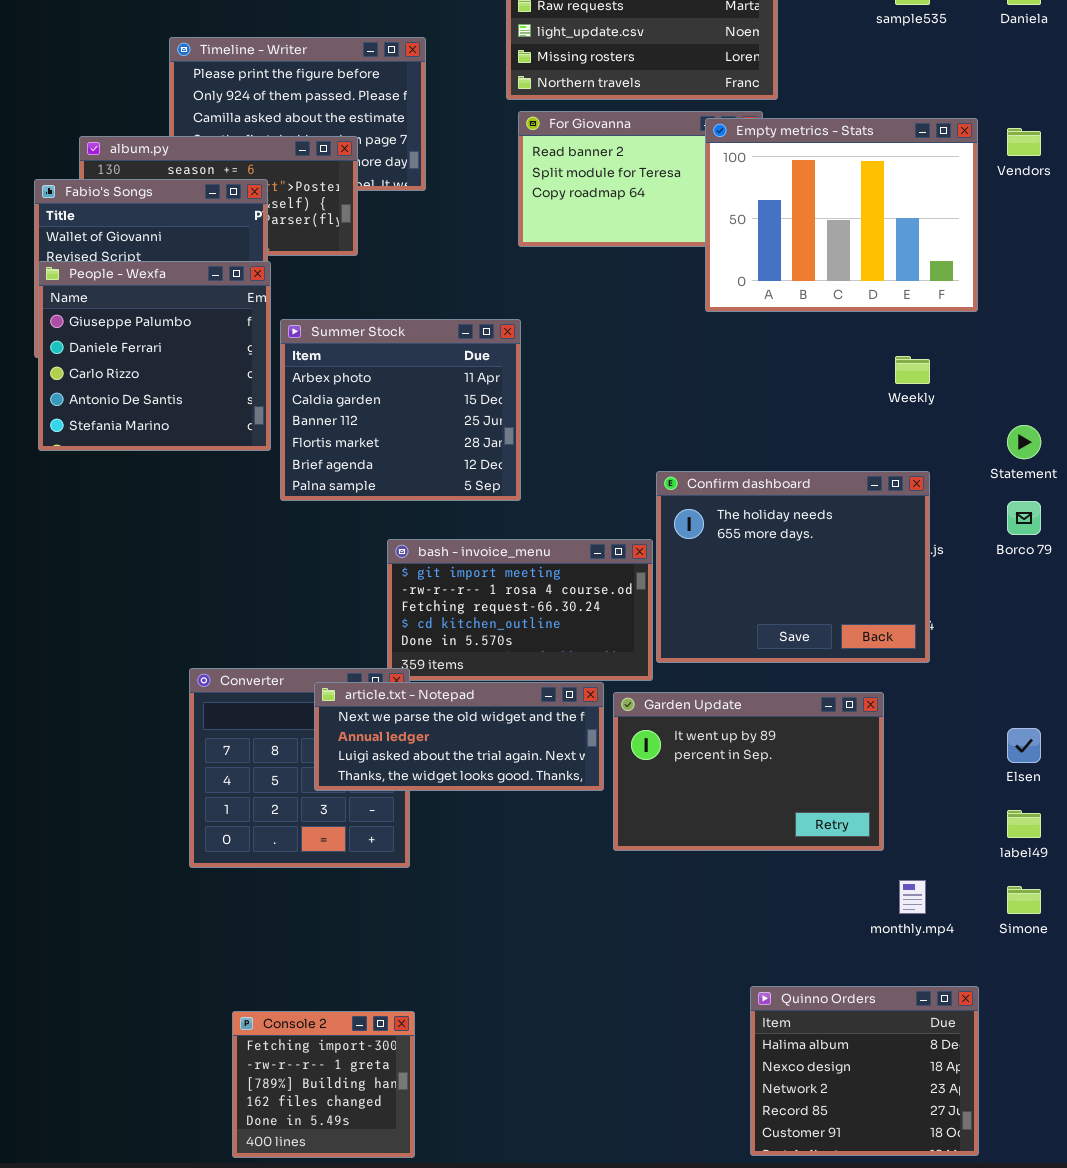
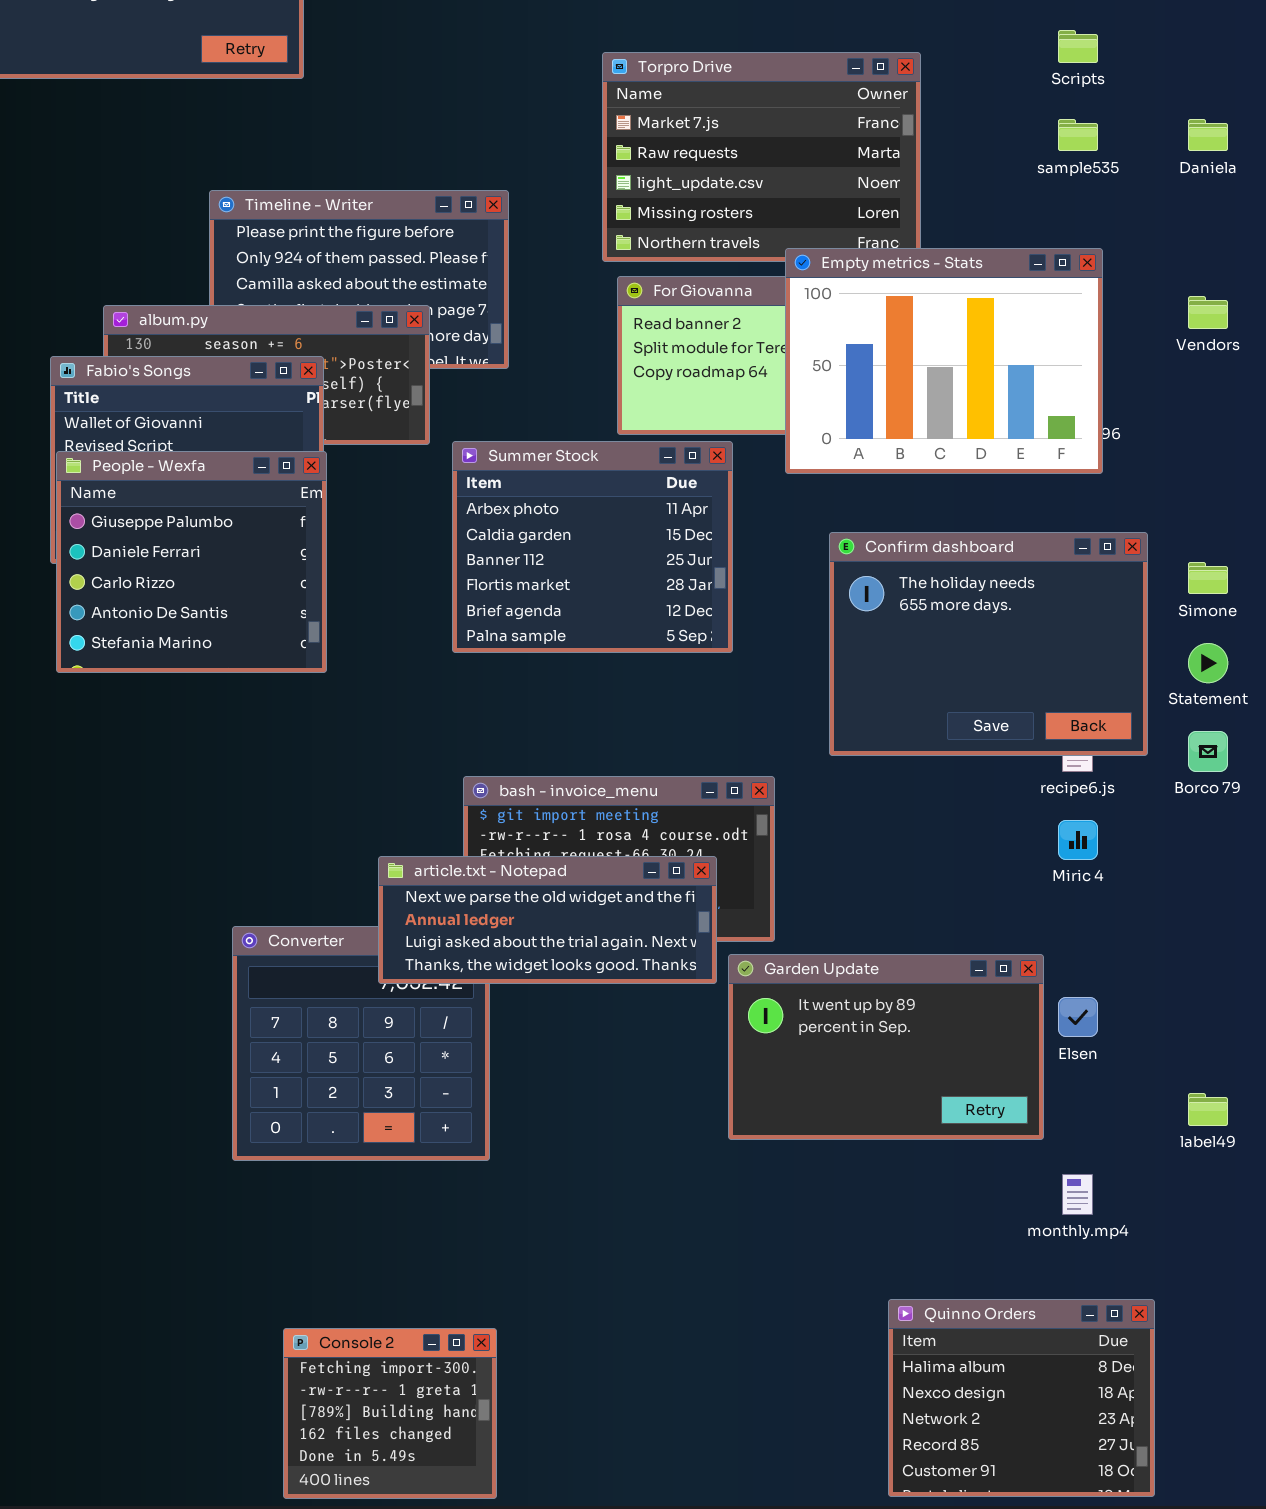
Empty metrics - Stats: [705,118,978,312] -> [785,248,1103,474], moved
Summer Stock: [280,319,521,501] -> [452,441,733,653], moved
Confirm dashboard: [656,471,930,663] -> [829,532,1148,756], moved
article.txt - Notepad: [314,682,604,791] -> [378,856,717,984], moved
Elsen: [1007,728,1041,763] -> [1058,997,1098,1037], moved
Simone: [1007,886,1041,914] -> [1188,562,1228,594], moved

